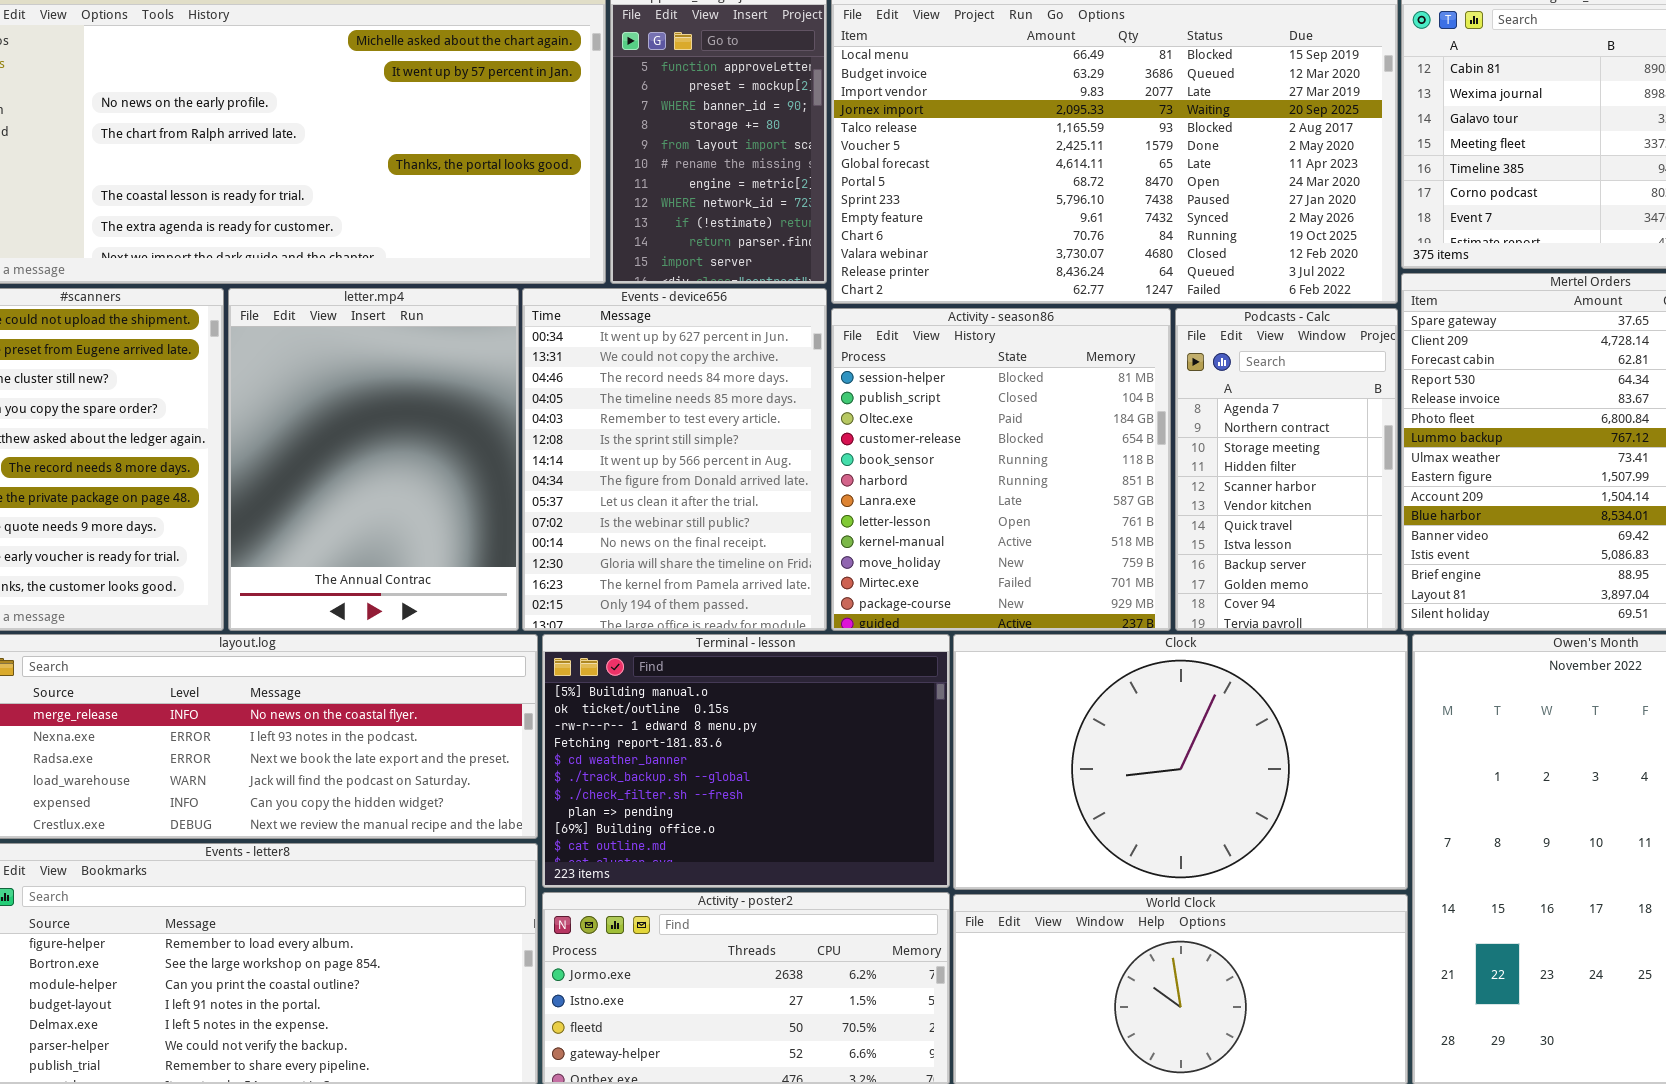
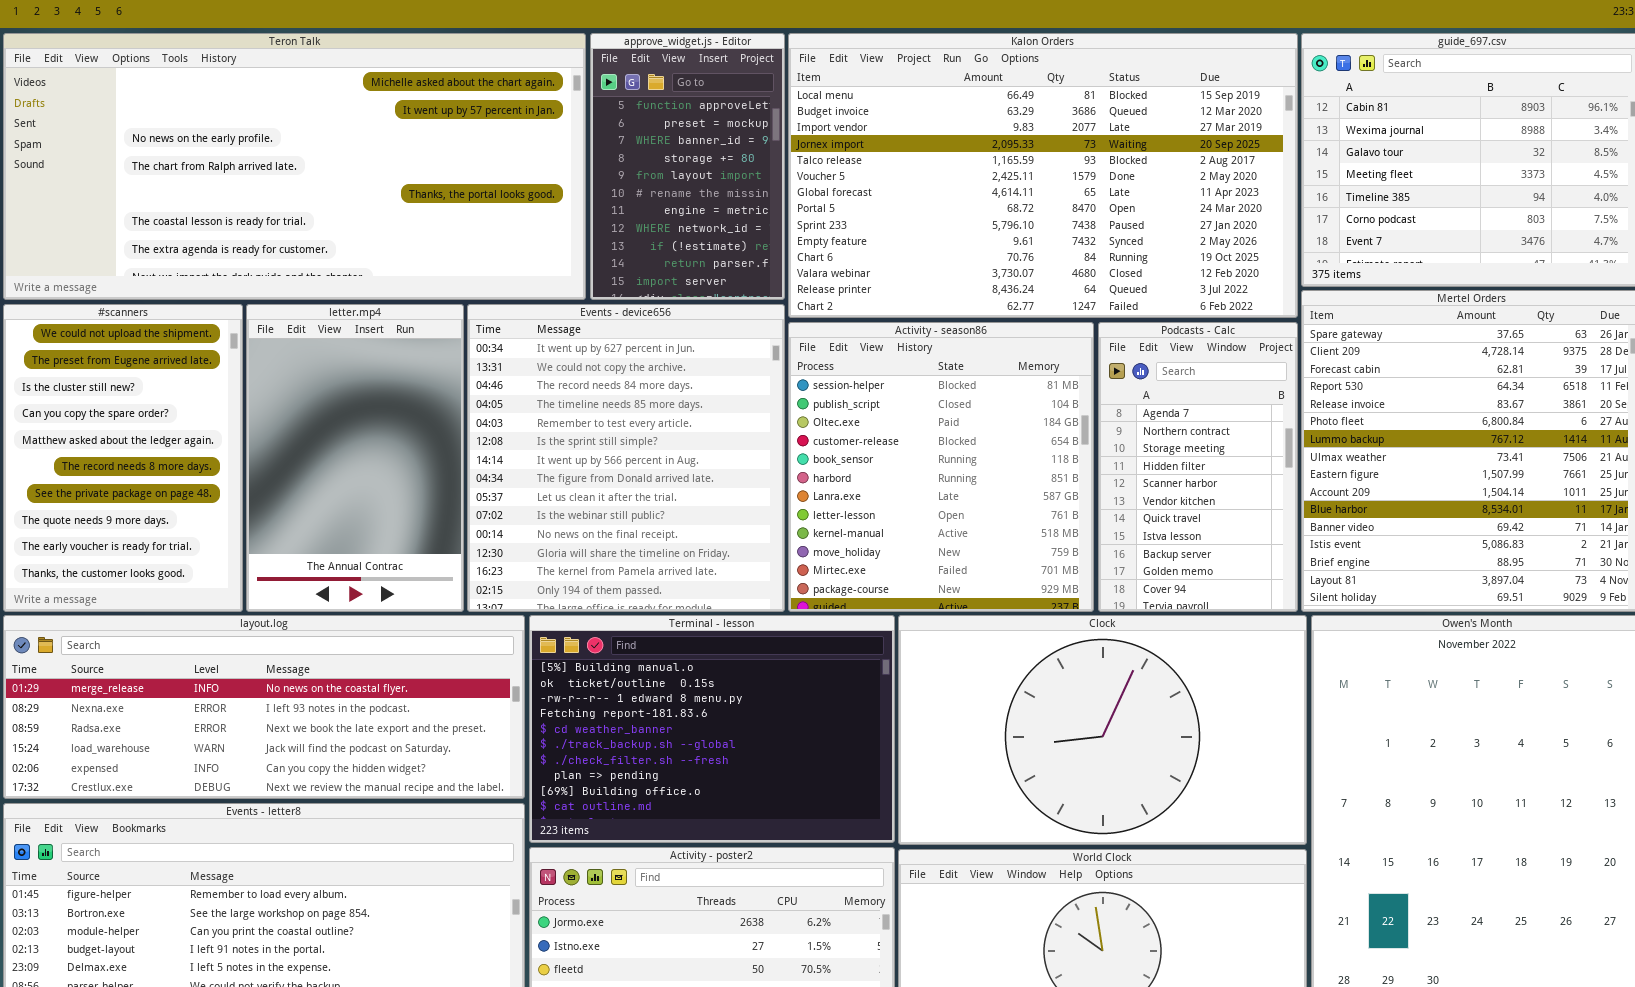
letter.mp4: [228,288,519,631] -> [246,304,464,612], resized
Events - device656: [522,288,827,631] -> [467,304,785,612], resized

